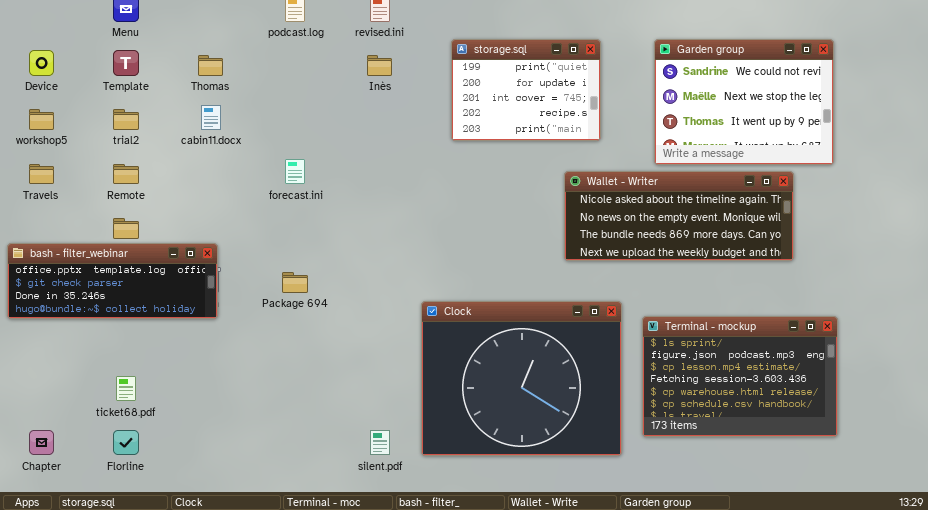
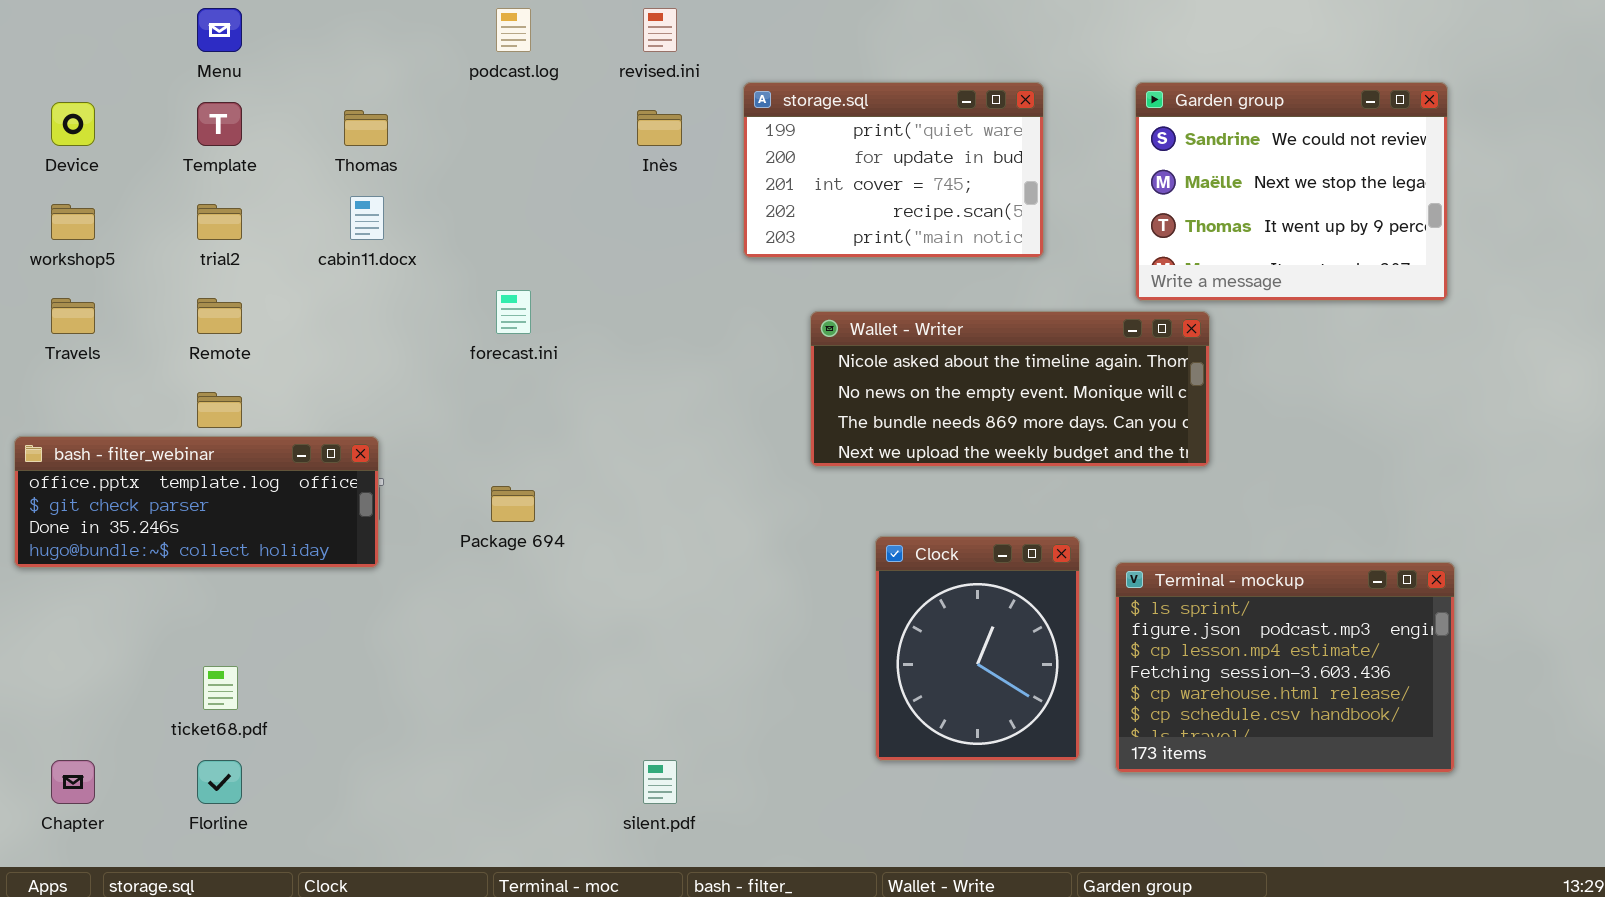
storage.sql: [451,39,601,141] -> [743,82,1044,258], resized
Wallet - Writer: [564,171,794,261] -> [810,311,1210,467], moved
Clock: [421,301,622,456] -> [875,536,1080,761], resized

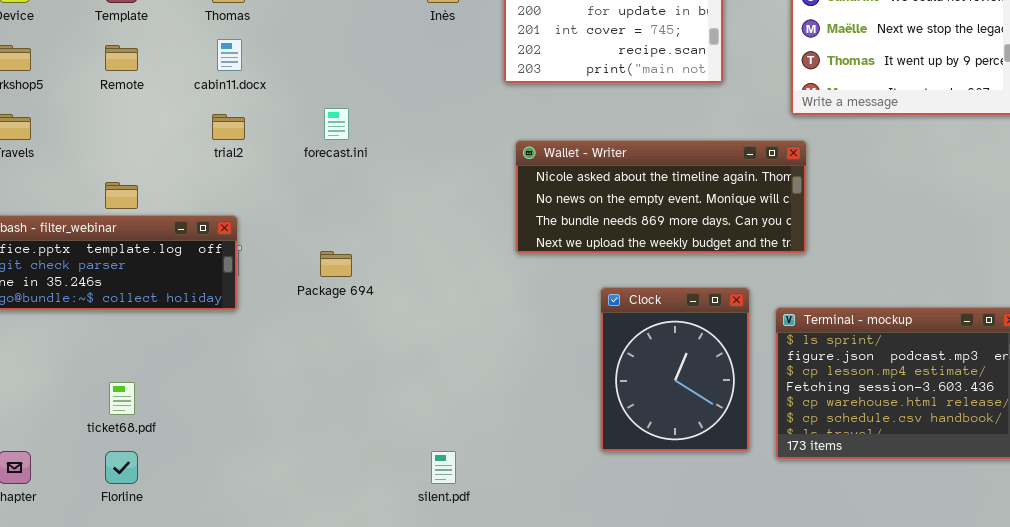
trial2: [197,204,242,240] -> [212,114,245,140], moved
Remote: [197,298,242,334] -> [105,45,138,71], moved
Wallet - Writer: [810,311,1210,467] -> [515,140,807,254], moved

